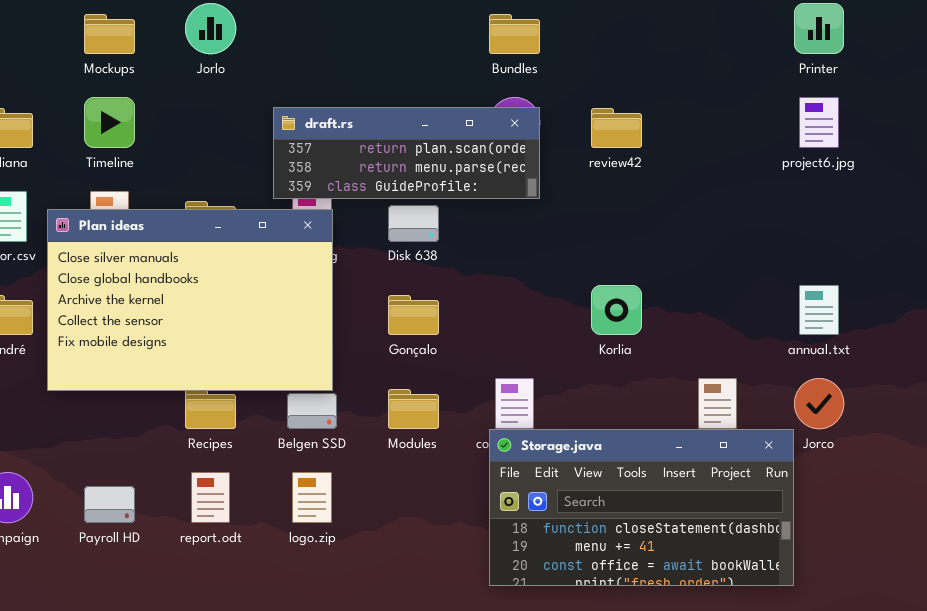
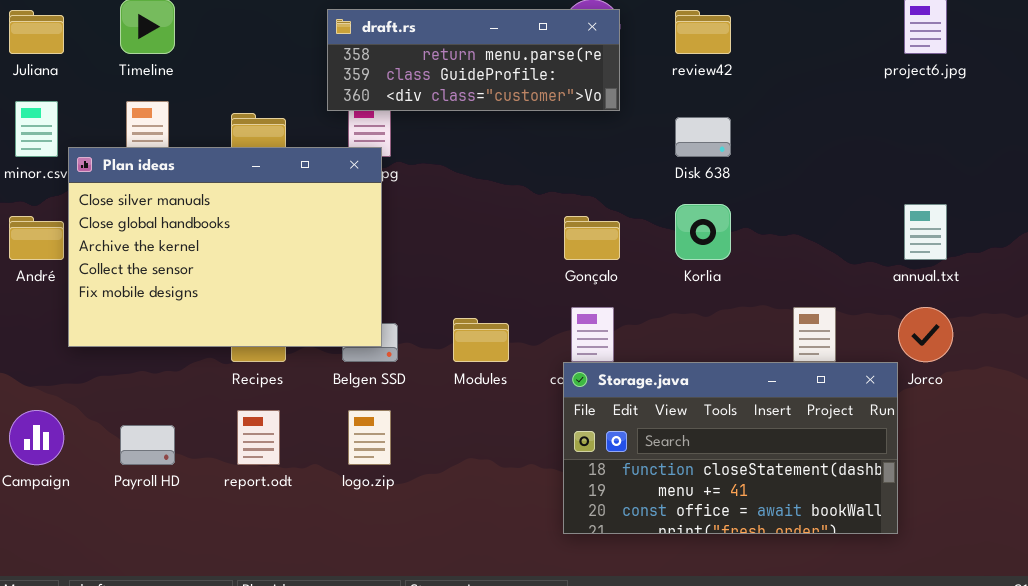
draft.rs: [273,107,540,199] -> [327,9,620,111], scrolled down 1 row
Disk 638: [388,205,439,242] -> [675,117,731,157], moved
Plan ideas: [47,209,333,391] -> [68,147,382,347], moved
Gonçalo: [388,295,439,335] -> [564,216,620,260], moved

